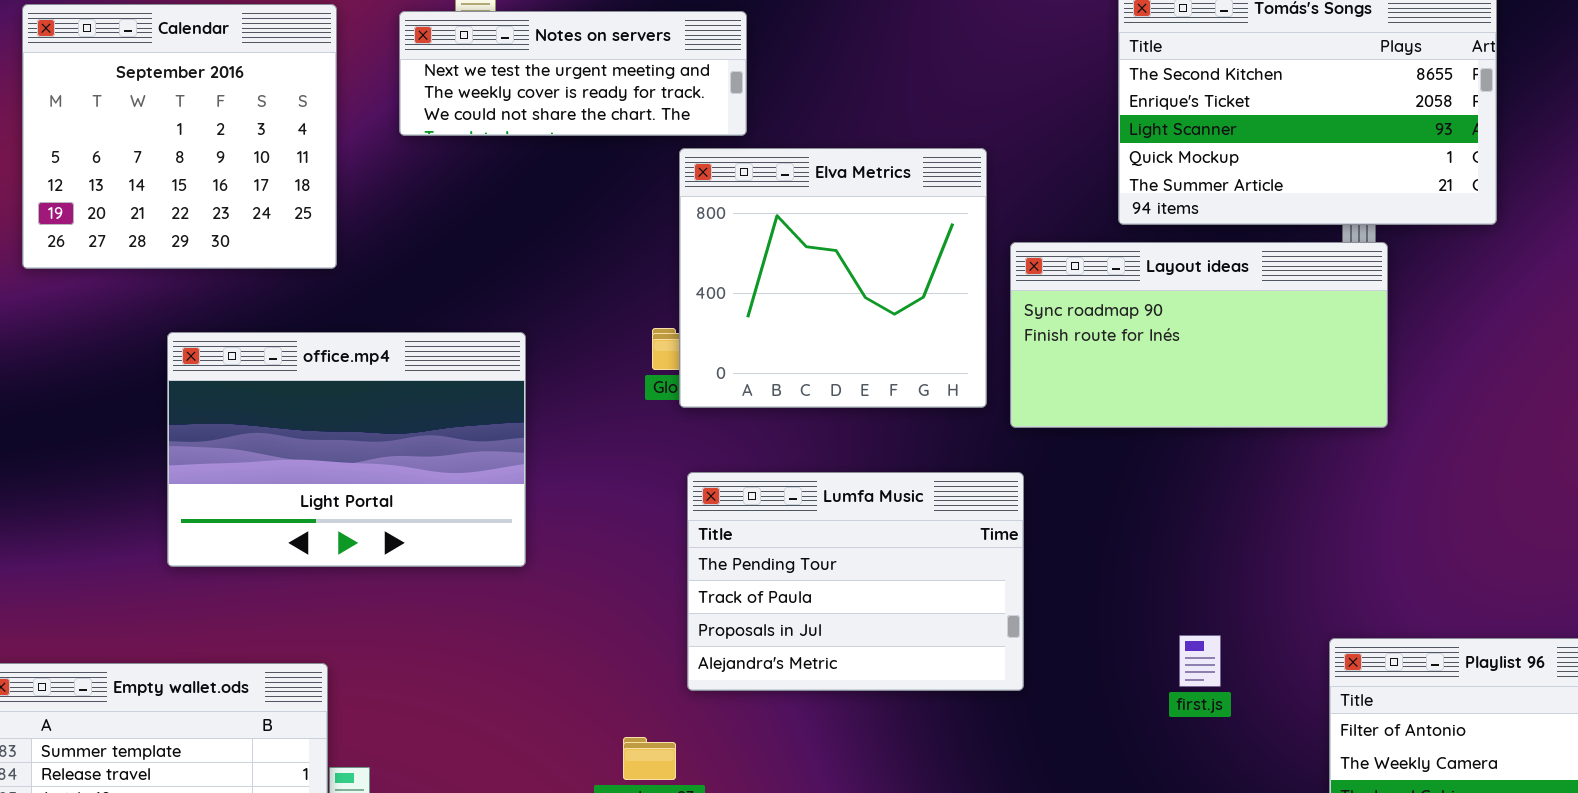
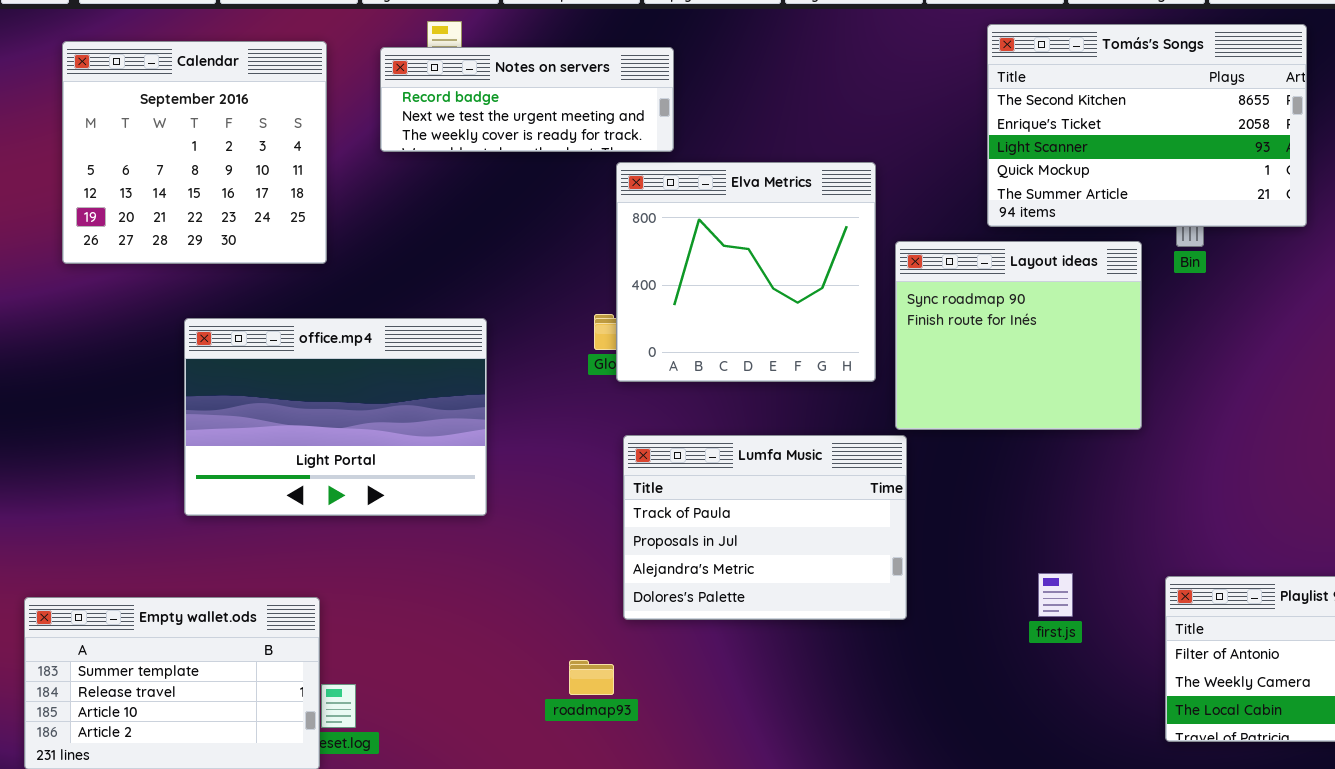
Notes on servers: [399,11,747,136] -> [380,47,674,152], scrolled up 1 row
Layout ideas: [1010,242,1388,428] -> [895,241,1142,430], resized
Lumfa Music: [687,472,1024,691] -> [623,435,907,620], scrolled down 1 row

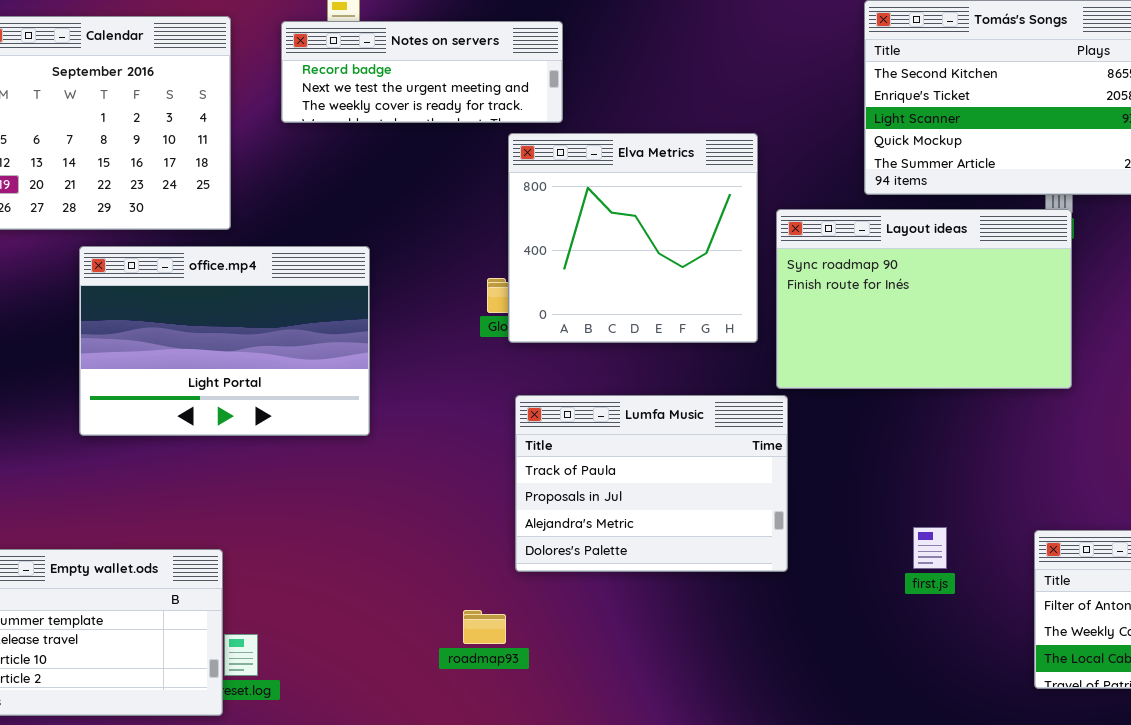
Layout ideas: [895,241,1142,430] -> [776,209,1072,389], resized
office.mp4: [184,318,487,516] -> [79,246,370,436], moved

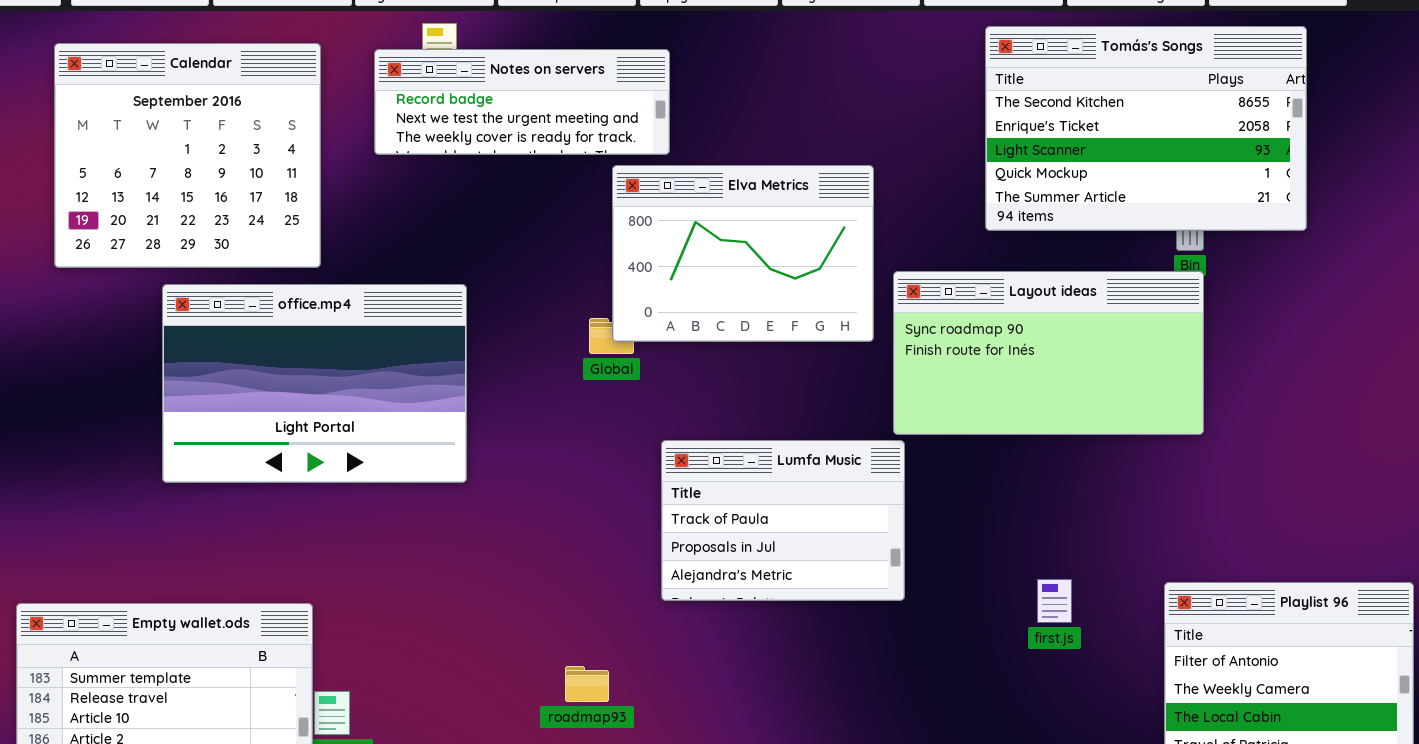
Elva Metrics: [508,133,758,343] -> [612,165,874,342], resized
Layout ideas: [776,209,1072,389] -> [893,271,1204,435], resized
Lumfa Music: [515,395,788,572] -> [661,440,905,601], resized

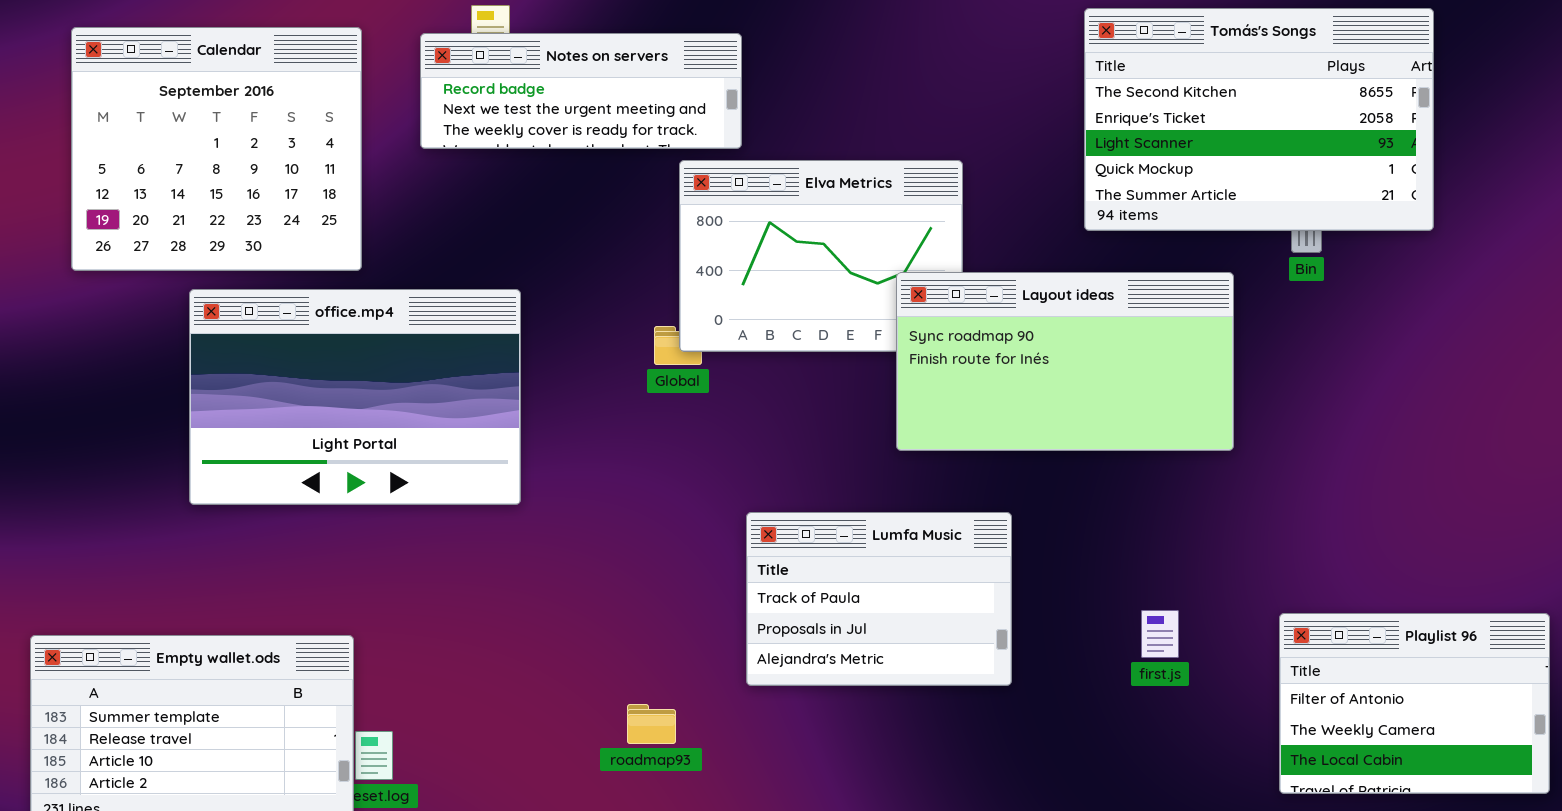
Layout ideas: [893,271,1204,435] -> [896,272,1234,451], moved
Lumfa Music: [661,440,905,601] -> [746,512,1012,686], moved

